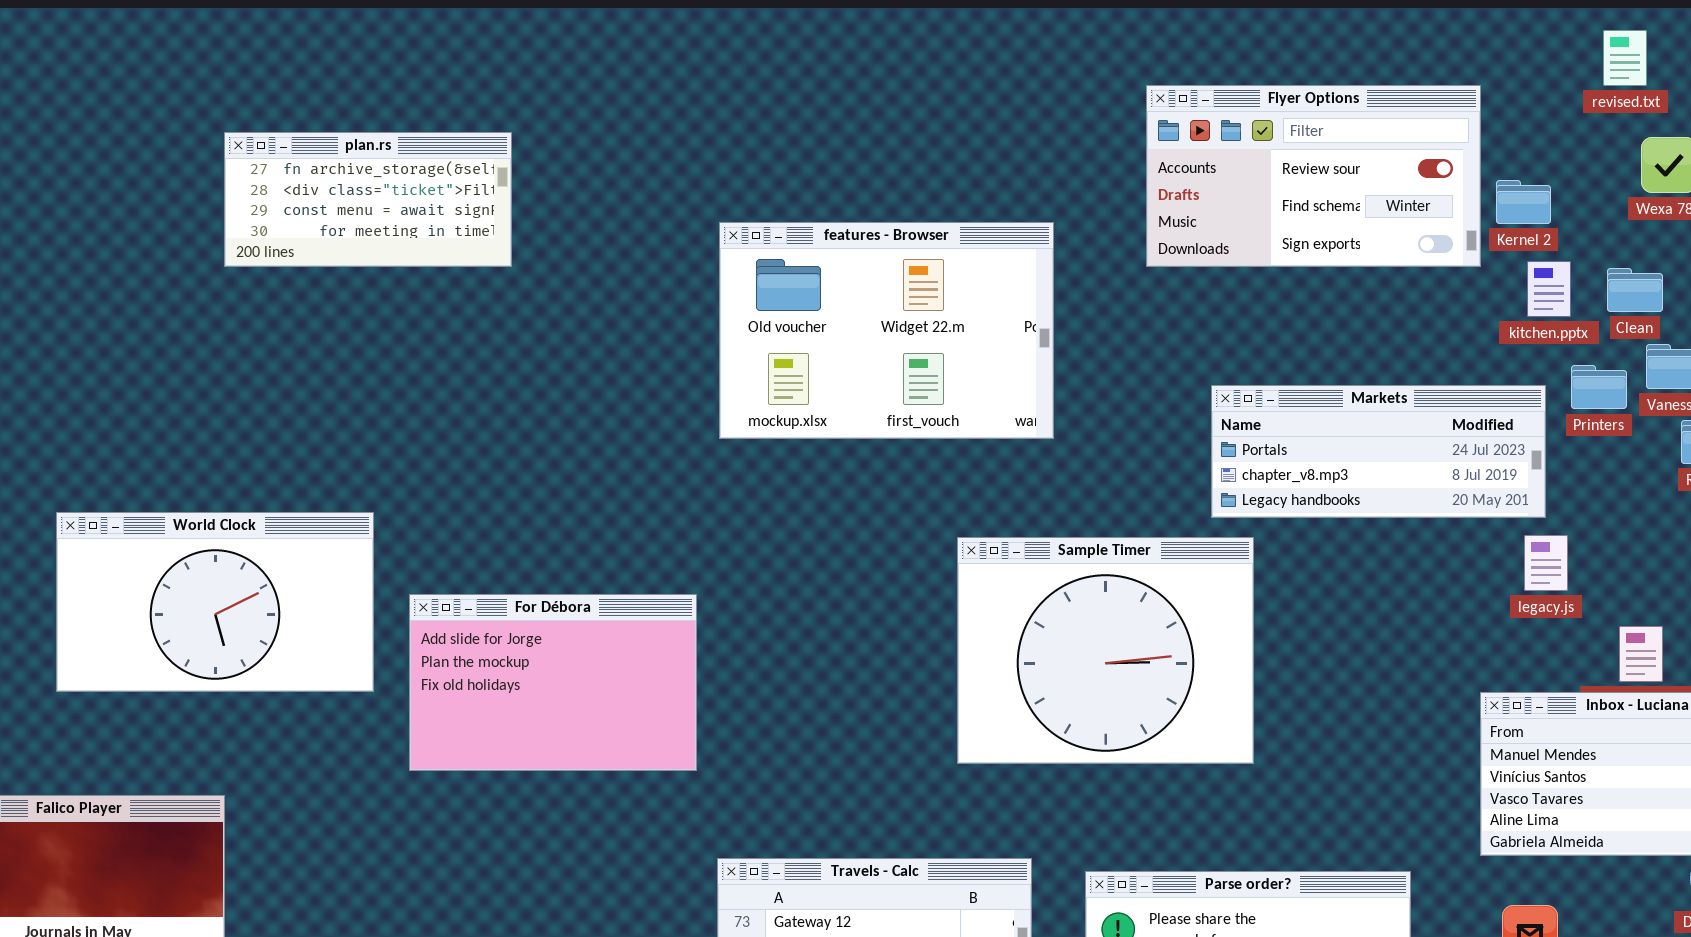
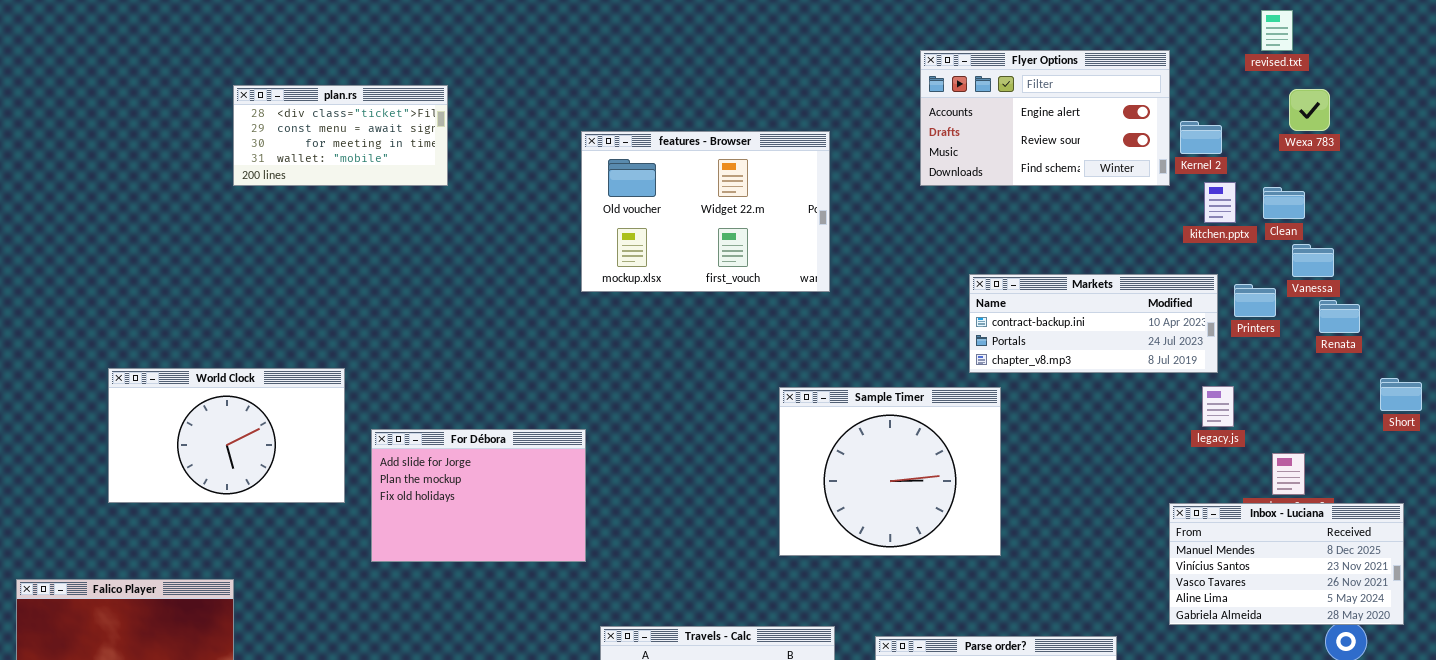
Flyer Options: [1146,85,1481,267] -> [920,50,1170,186], scrolled up 1 row
plan.rs: [224,132,512,267] -> [233,85,448,186], scrolled down 1 row
features - Browser: [719,222,1054,439] -> [581,131,830,292], moved
Printers: [1571,365,1627,409] -> [1234,284,1276,317], moved
Markets: [1211,385,1546,518] -> [969,274,1218,373], scrolled up 1 row

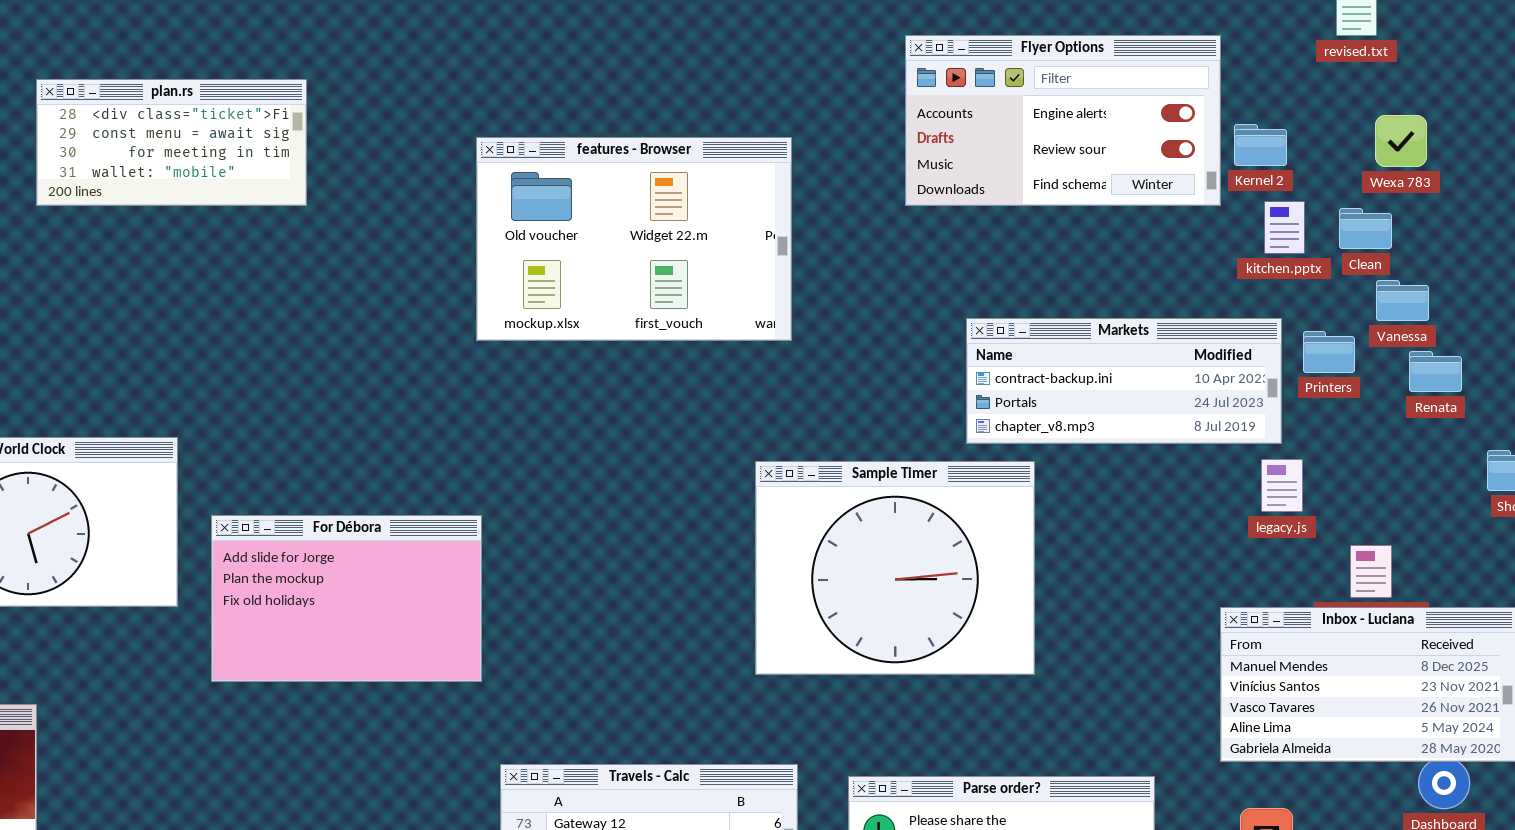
Wexa 783: [1289,89,1330,131] -> [1375,115,1427,167], moved
Sample Timer: [779,387,1001,556] -> [755,461,1035,675], moved

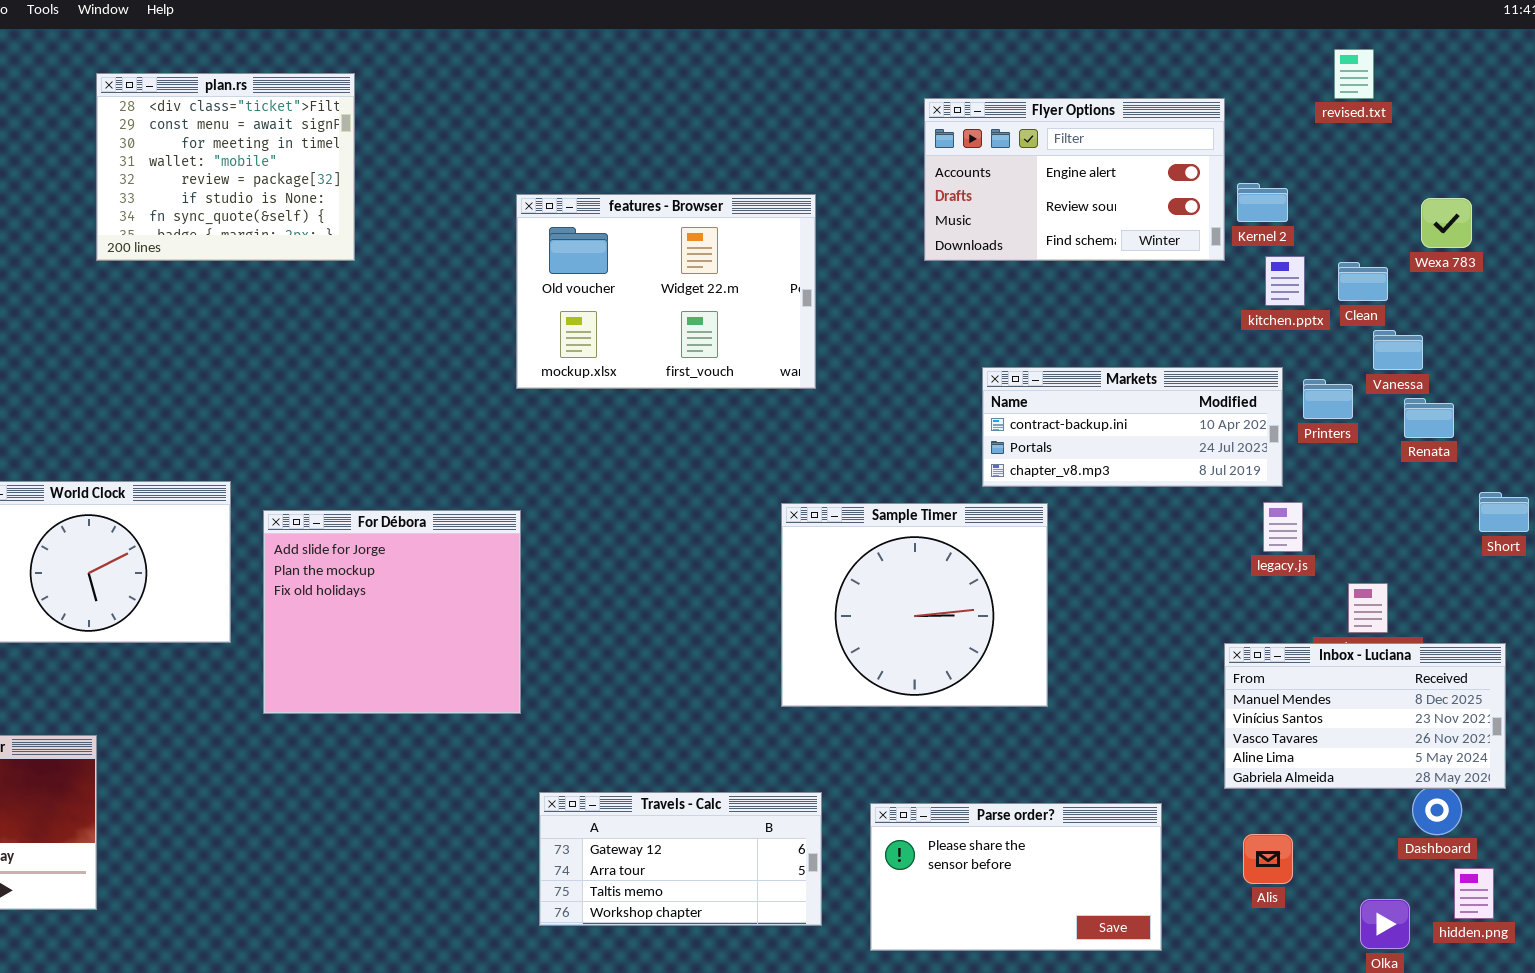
plan.rs: [36,79,307,206] -> [96,73,355,261], resized
Wexa 783: [1375,115,1427,167] -> [1421,198,1472,248], moved
For Débora: [211,515,482,682] -> [263,510,521,714], resized

